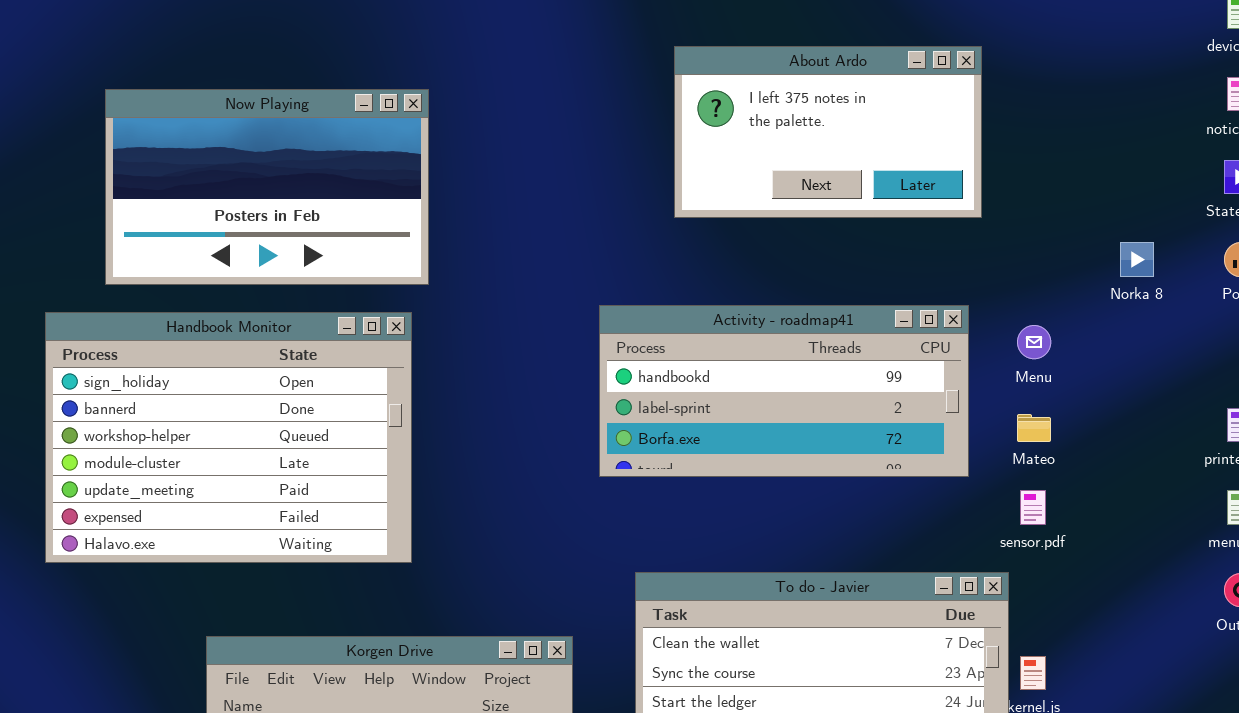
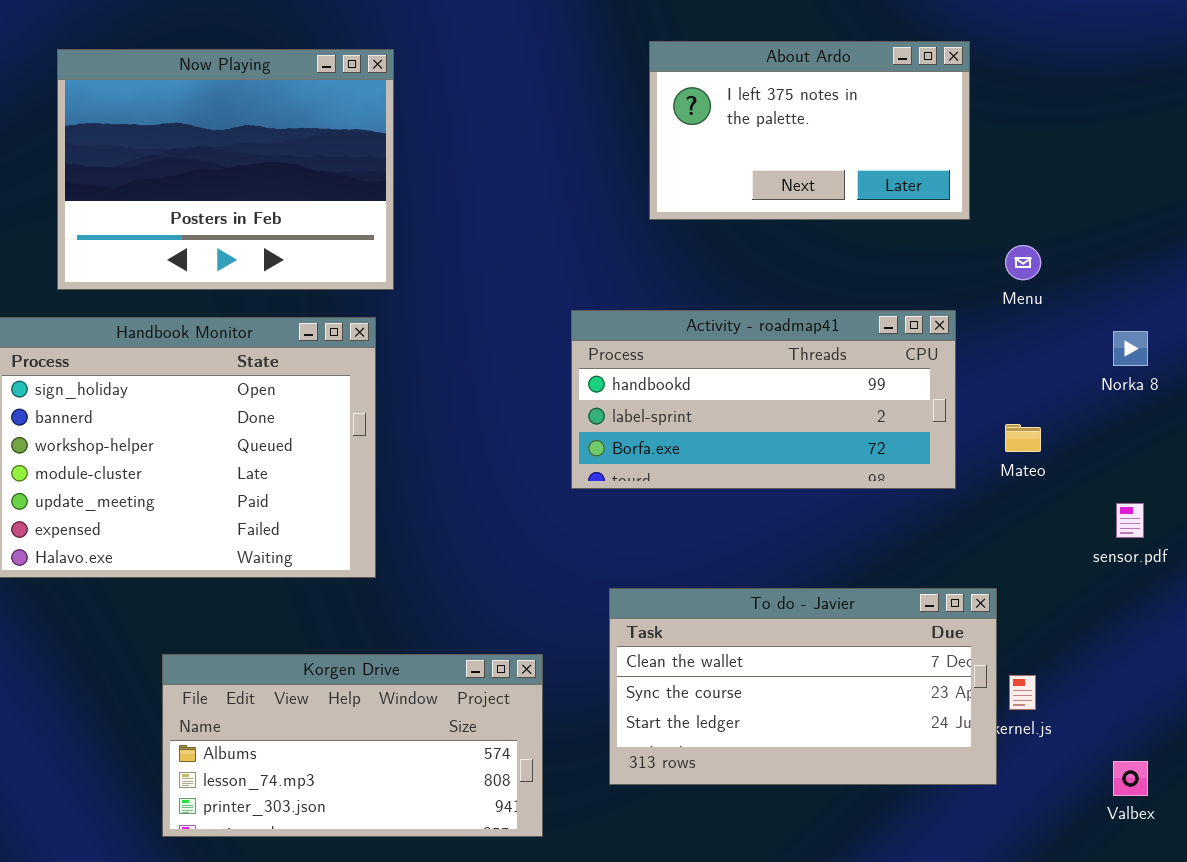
Now Playing: [105,89,429,285] -> [57,49,394,290], resized
Norka 8: [1120,242,1154,277] -> [1113,331,1148,366], moved
Menu: [1017,325,1051,359] -> [1005,245,1041,280], moved
sensor.pdf: [1020,490,1046,525] -> [1116,503,1144,538], moved

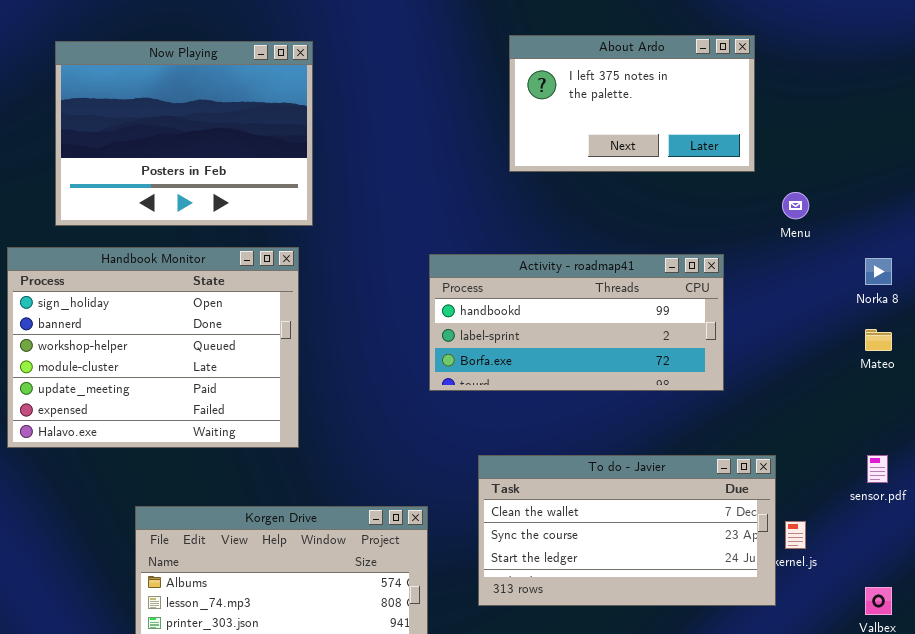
Activity - roadmap41: [571,310,956,489] -> [429,254,724,391], moved
Mateo: [1005,424,1041,452] -> [865,329,892,351], moved
sensor.pdf: [1116,503,1144,538] -> [867,455,888,483], moved

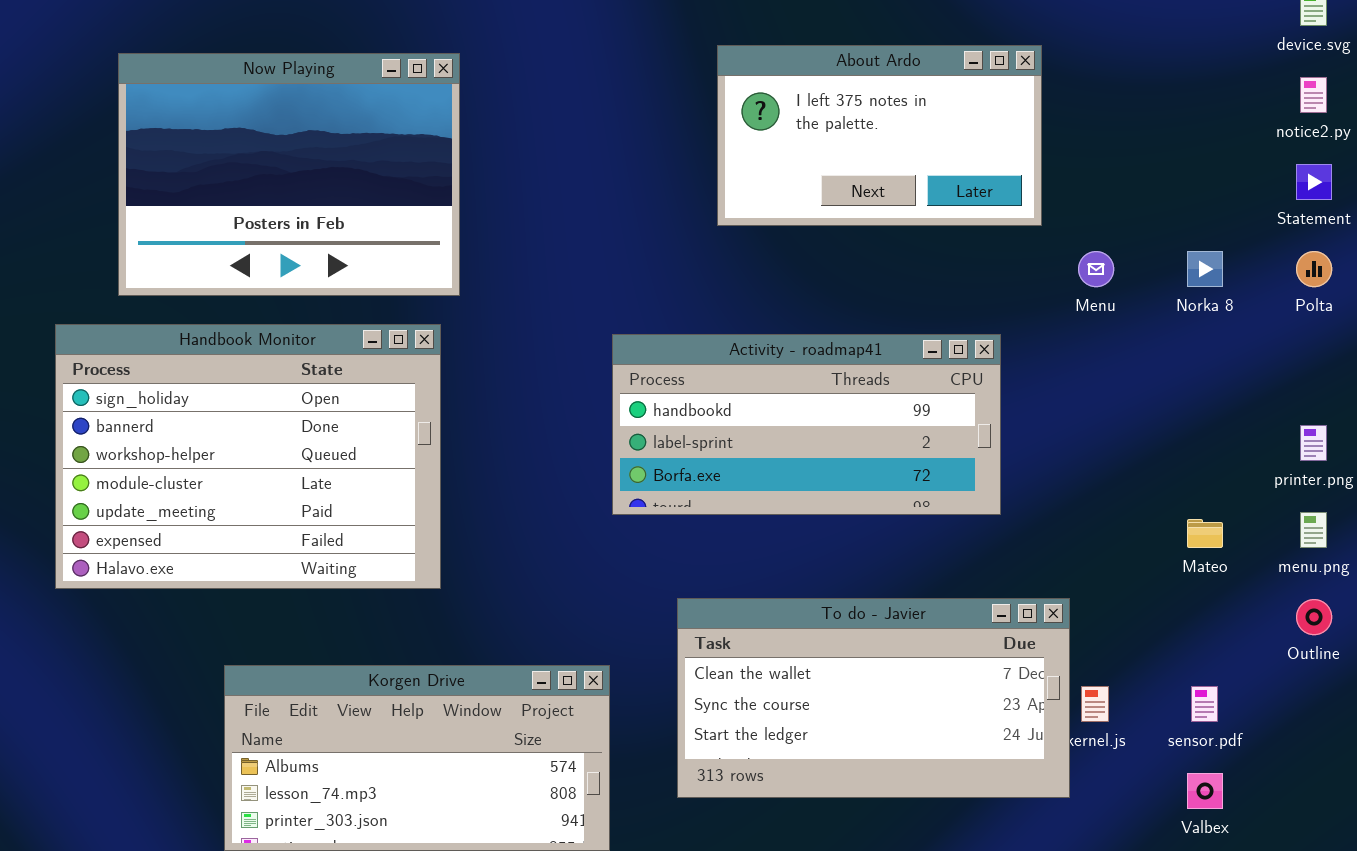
Norka 8: [865,258,892,285] -> [1187,251,1223,287], moved
Mateo: [865,329,892,351] -> [1187,519,1223,548], moved
sensor.pdf: [867,455,888,483] -> [1191,686,1218,722], moved

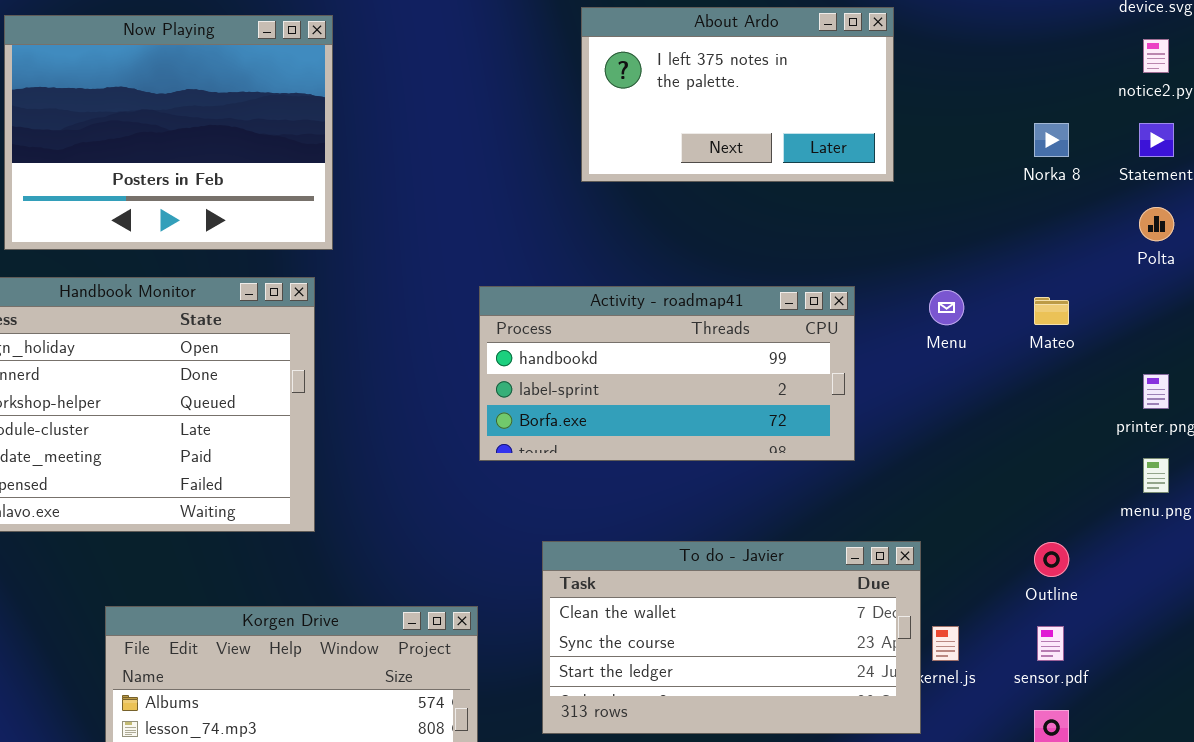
Menu: [1078,251,1114,287] -> [929,290,964,325], moved
Norka 8: [1187,251,1223,287] -> [1034,123,1069,157], moved
Mateo: [1187,519,1223,548] -> [1034,297,1069,325], moved
Outline: [1296,599,1332,635] -> [1034,542,1069,577], moved

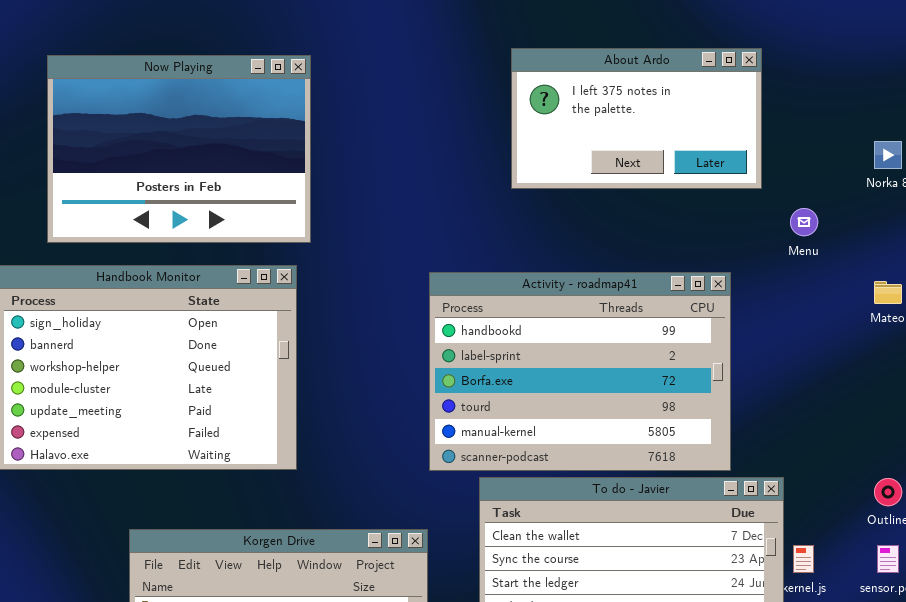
Activity - roadmap41: [479,286,855,461] -> [429,272,731,471], resized
Menu: [929,290,964,325] -> [790,208,818,236], moved

